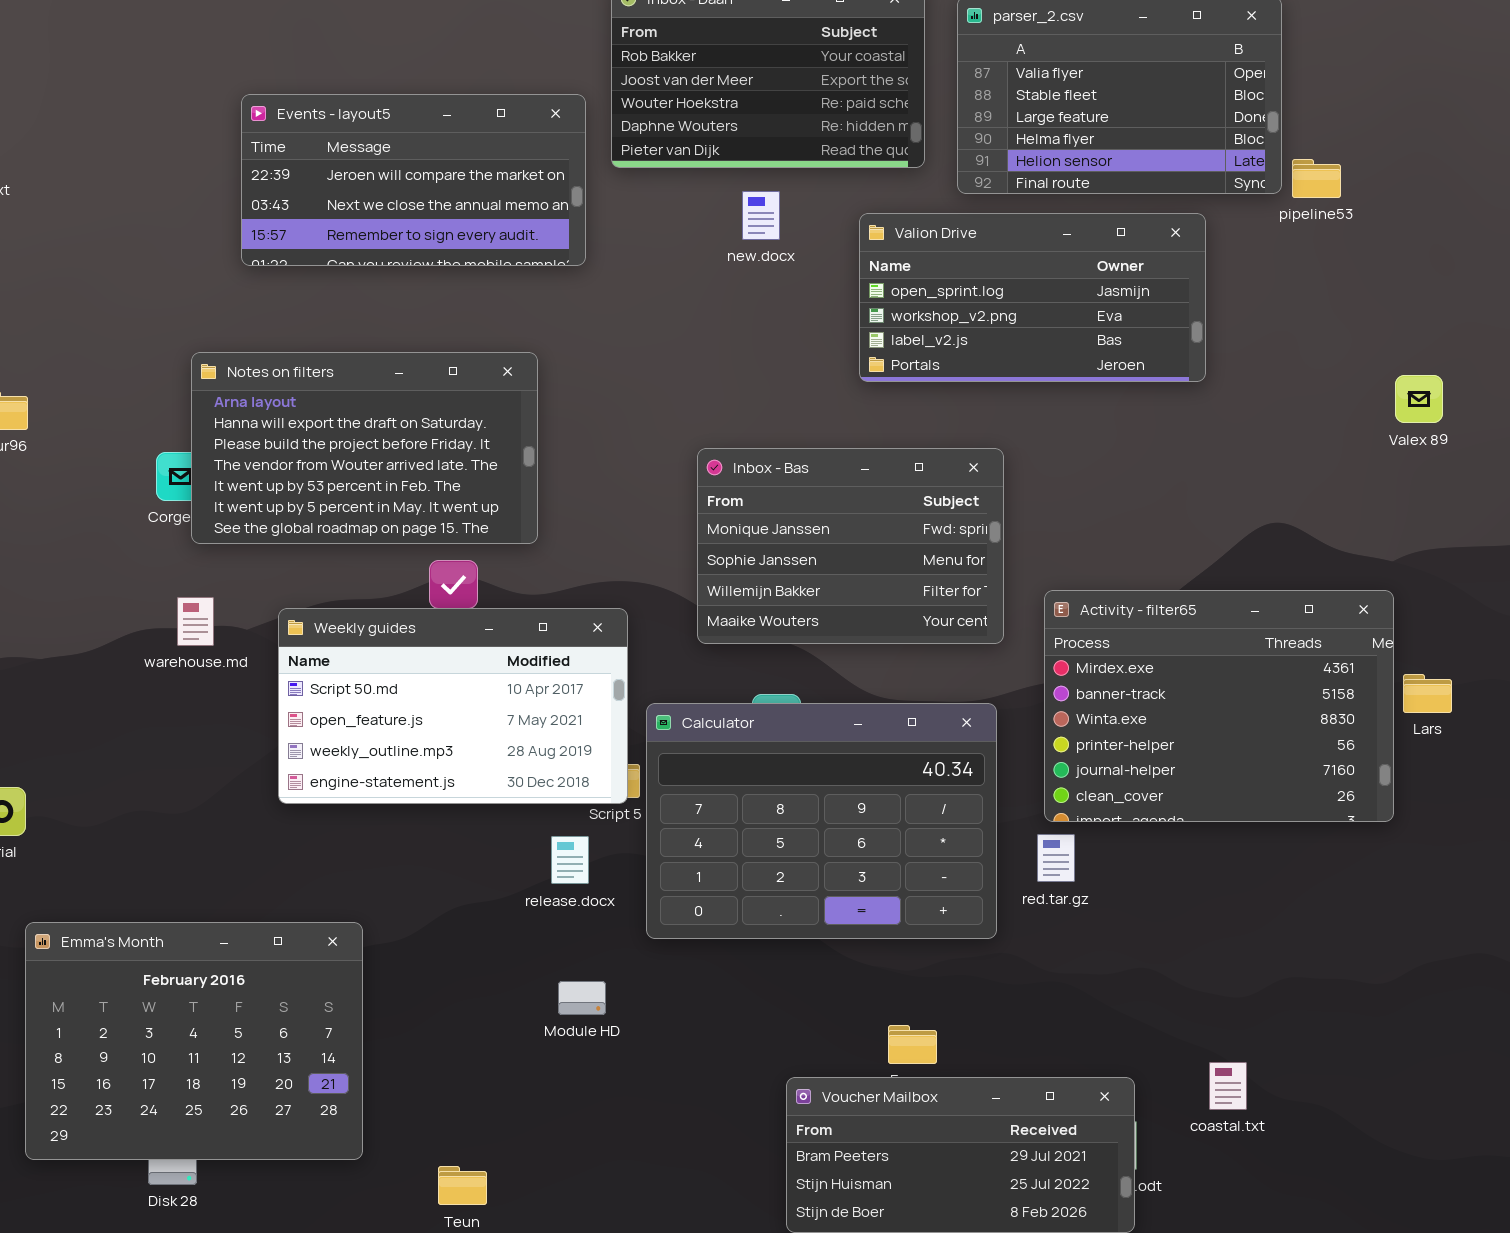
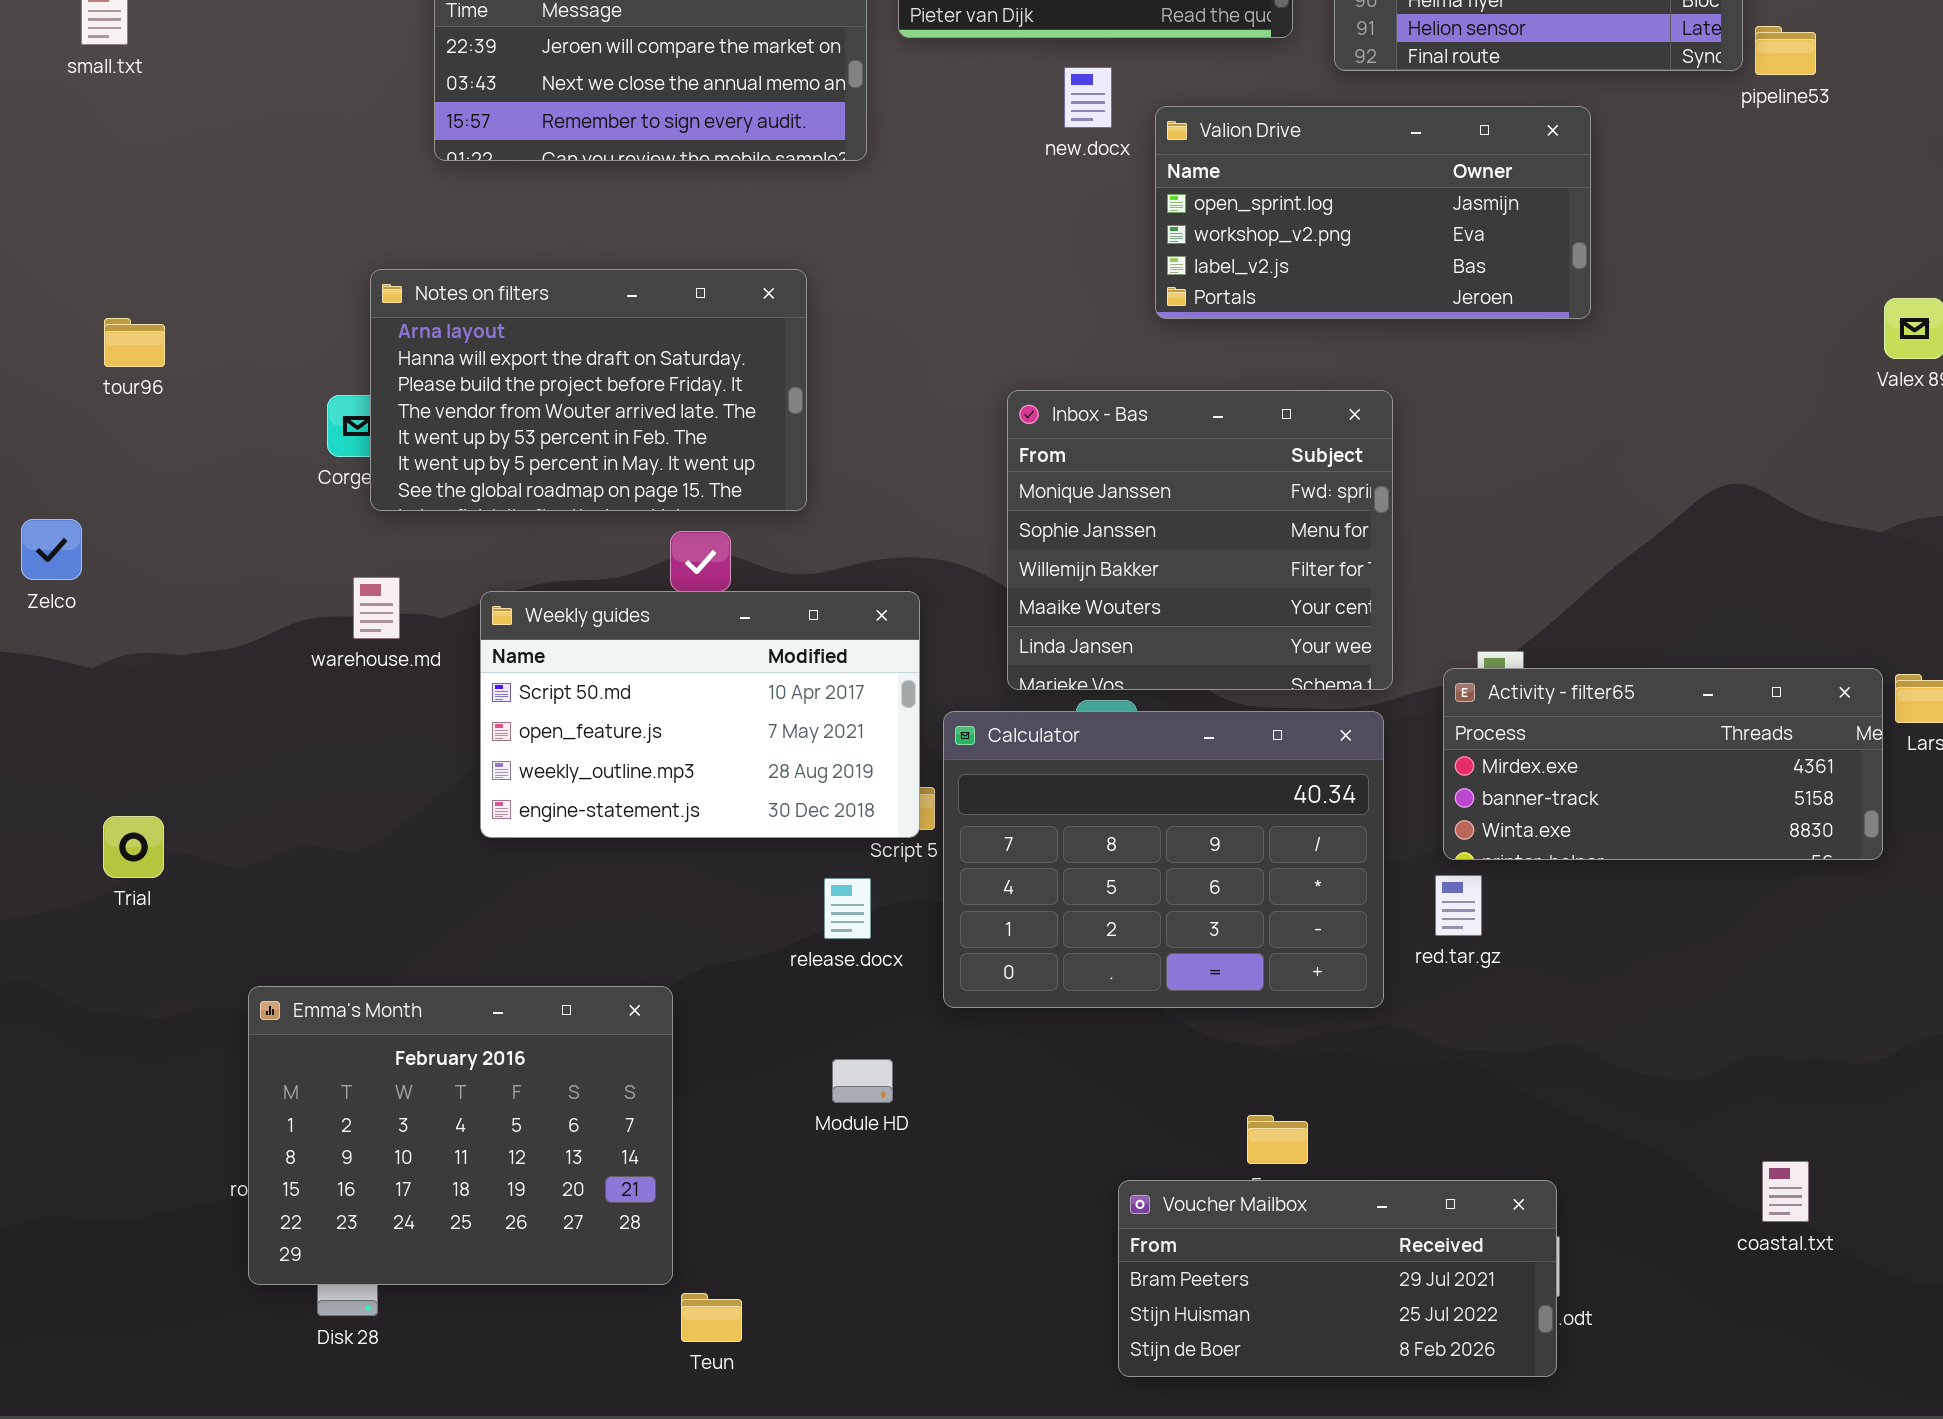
Valion Drive: [859,213,1206,382] -> [1155,106,1591,319], moved
Inbox - Bas: [697,448,1004,644] -> [1007,390,1393,690], resized
Activity - filter65: [1044,590,1394,822] -> [1443,668,1883,860], resized
Emma's Month: [25,922,363,1160] -> [248,986,673,1285], moved
coastal.txt: [1209,1062,1247,1110] -> [1762,1161,1809,1222], moved

